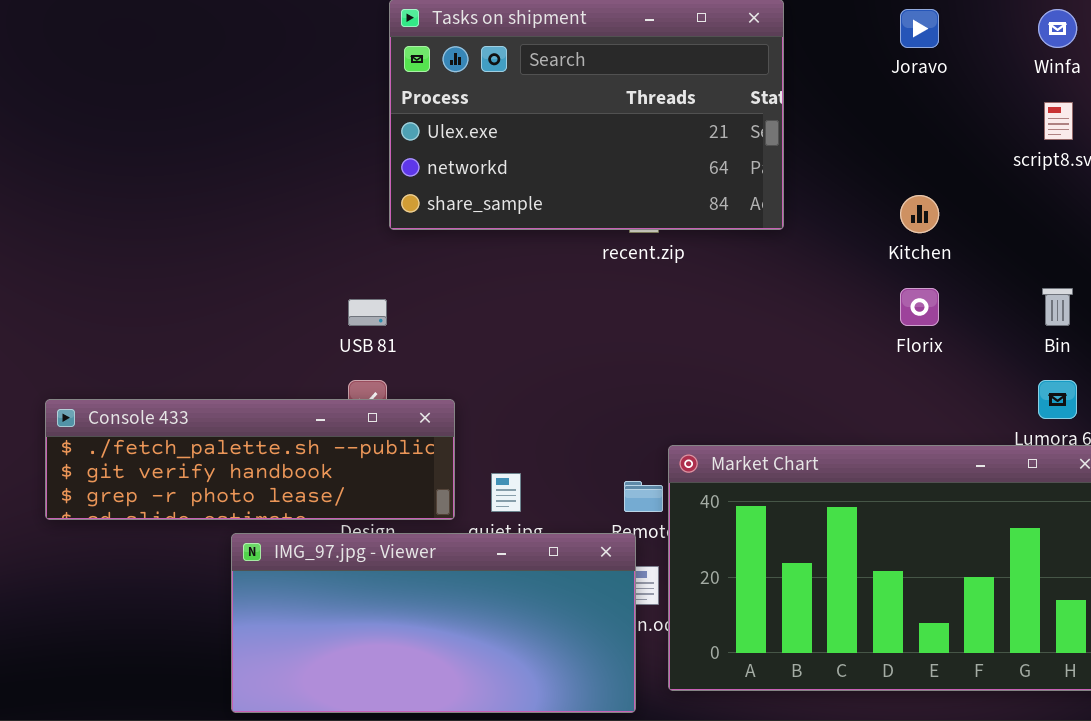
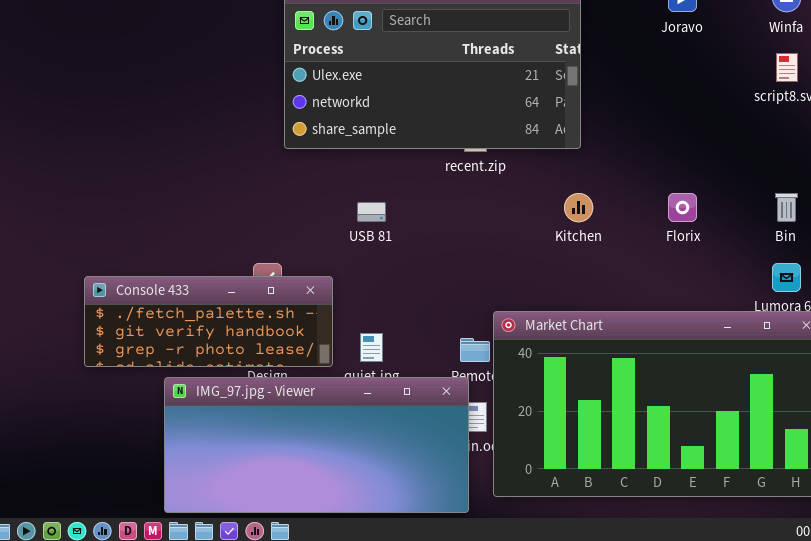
Kitchen: [900,195,939,233] -> [564,193,593,222], moved
USB 81: [348,299,387,326] -> [357,202,386,222], moved
Console 433: [45,399,455,520] -> [84,276,333,367], resized

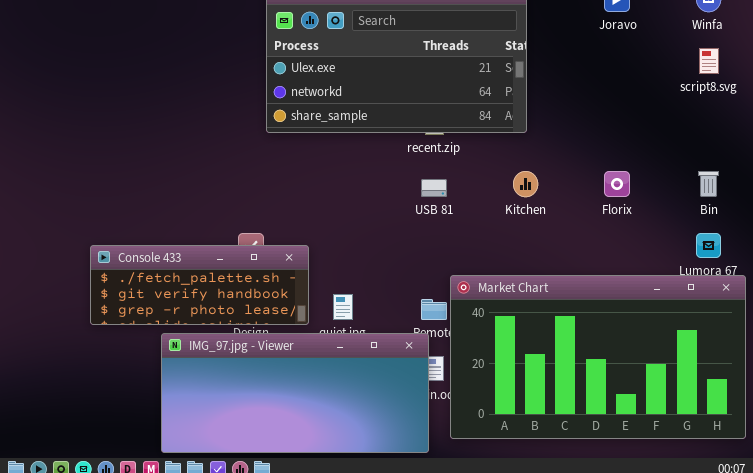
USB 81: [357,202,386,222] -> [421,179,447,197], moved

